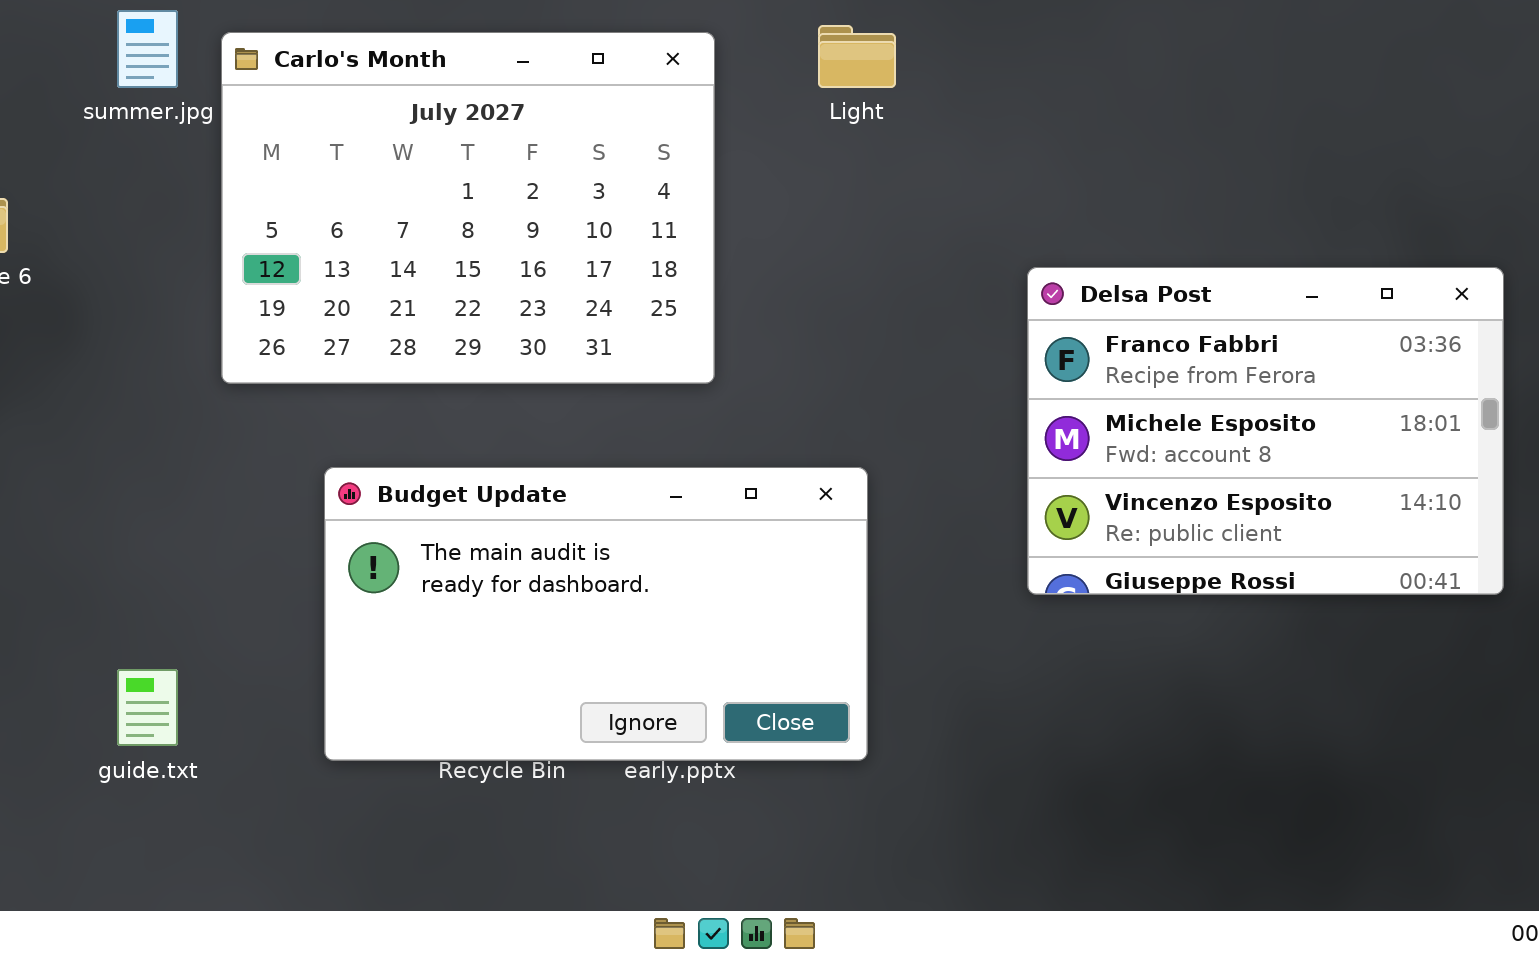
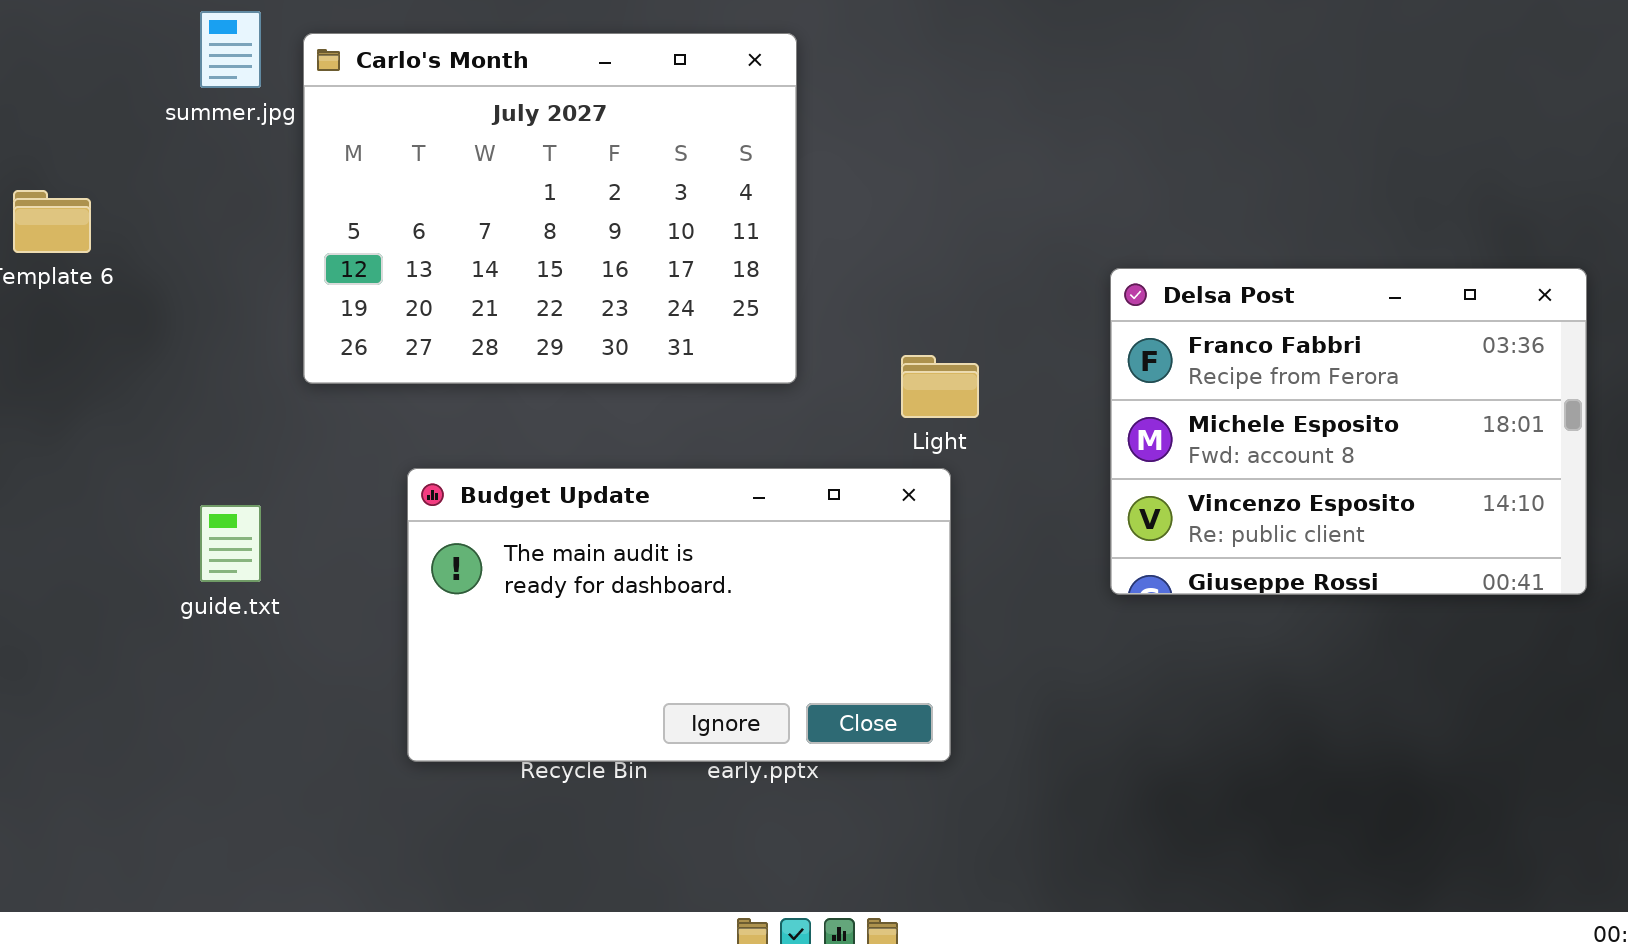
Light: [818,25,896,88] -> [901,355,979,418], moved
guide.txt: [117,669,178,746] -> [200,505,261,582], moved

